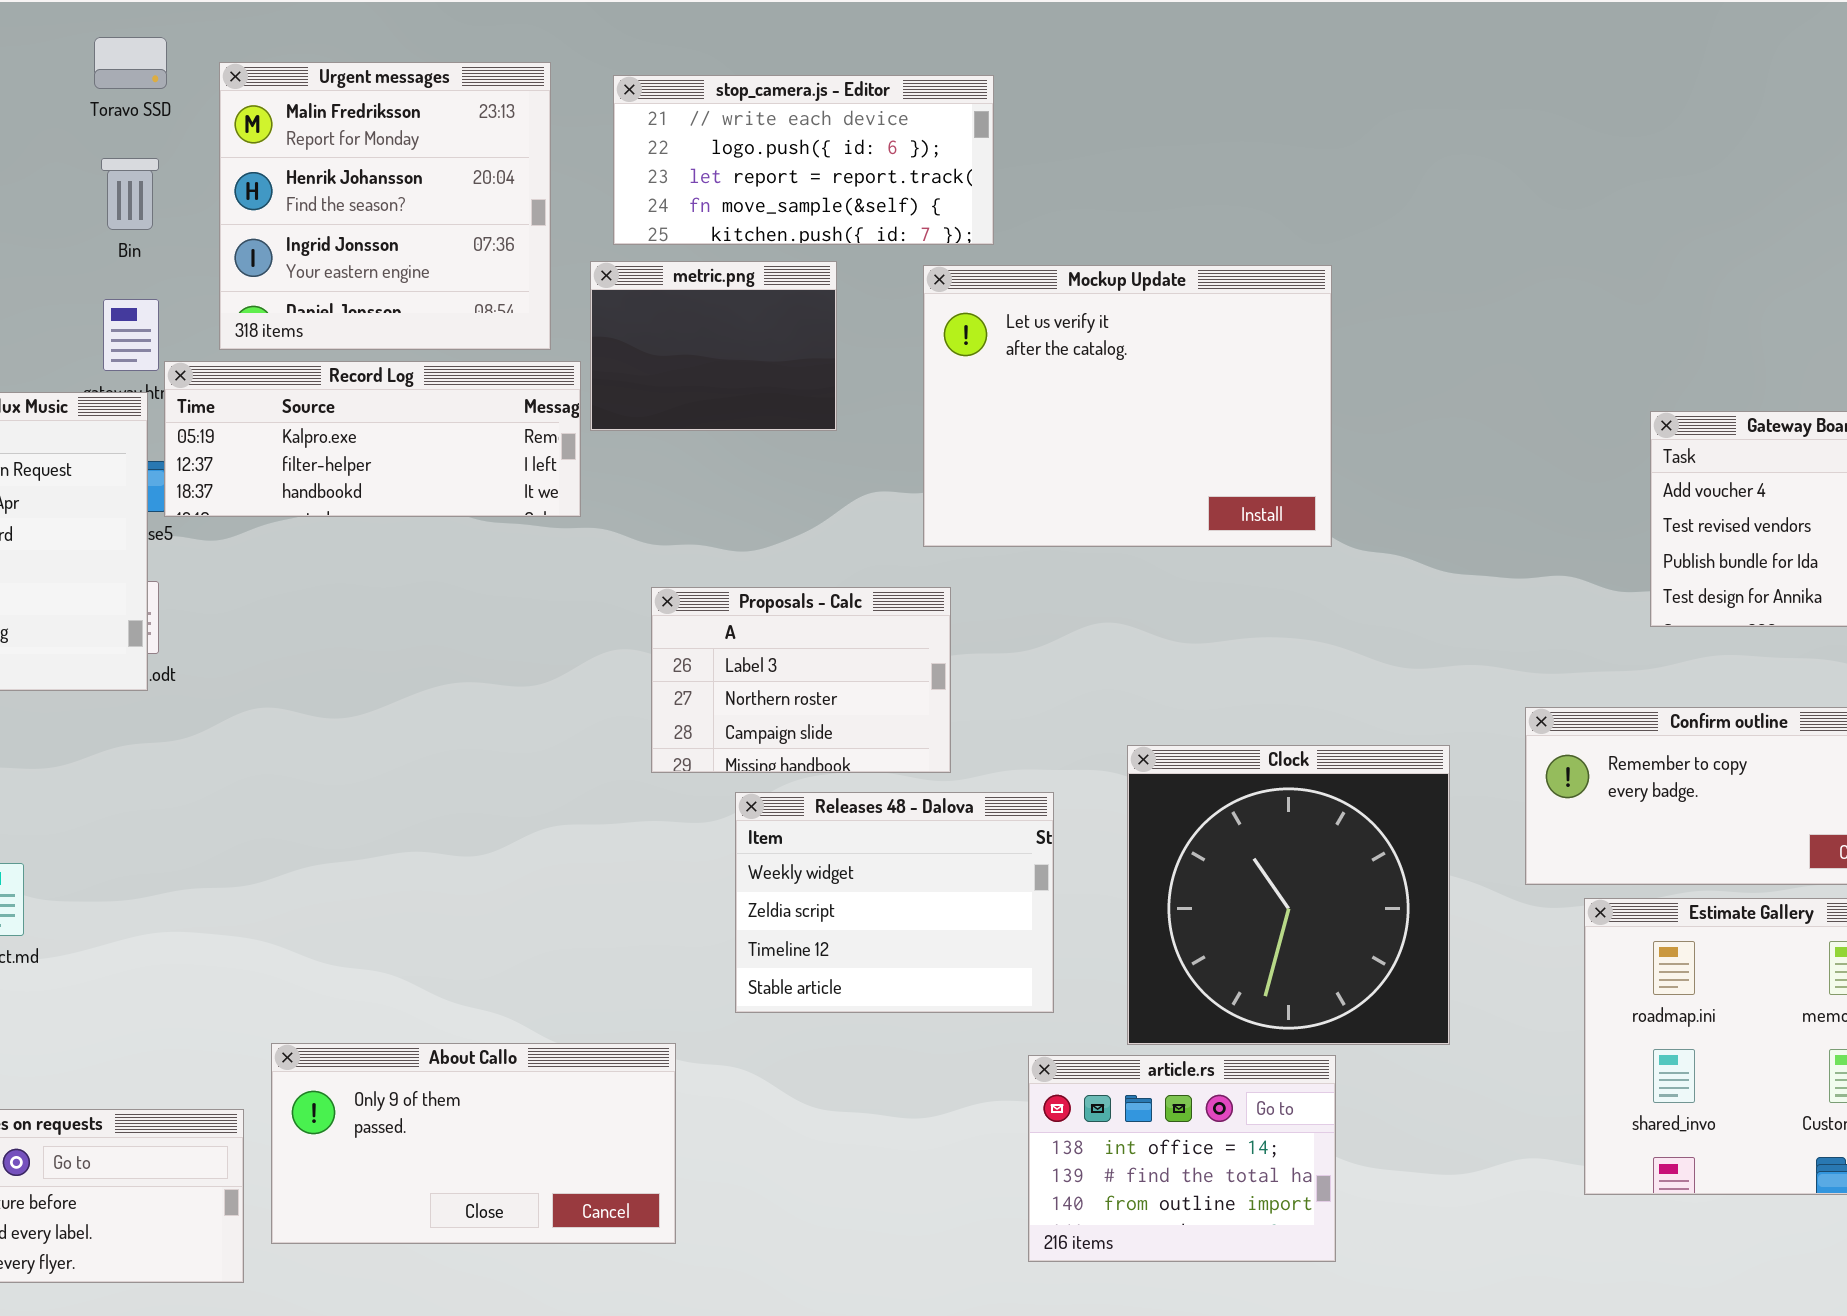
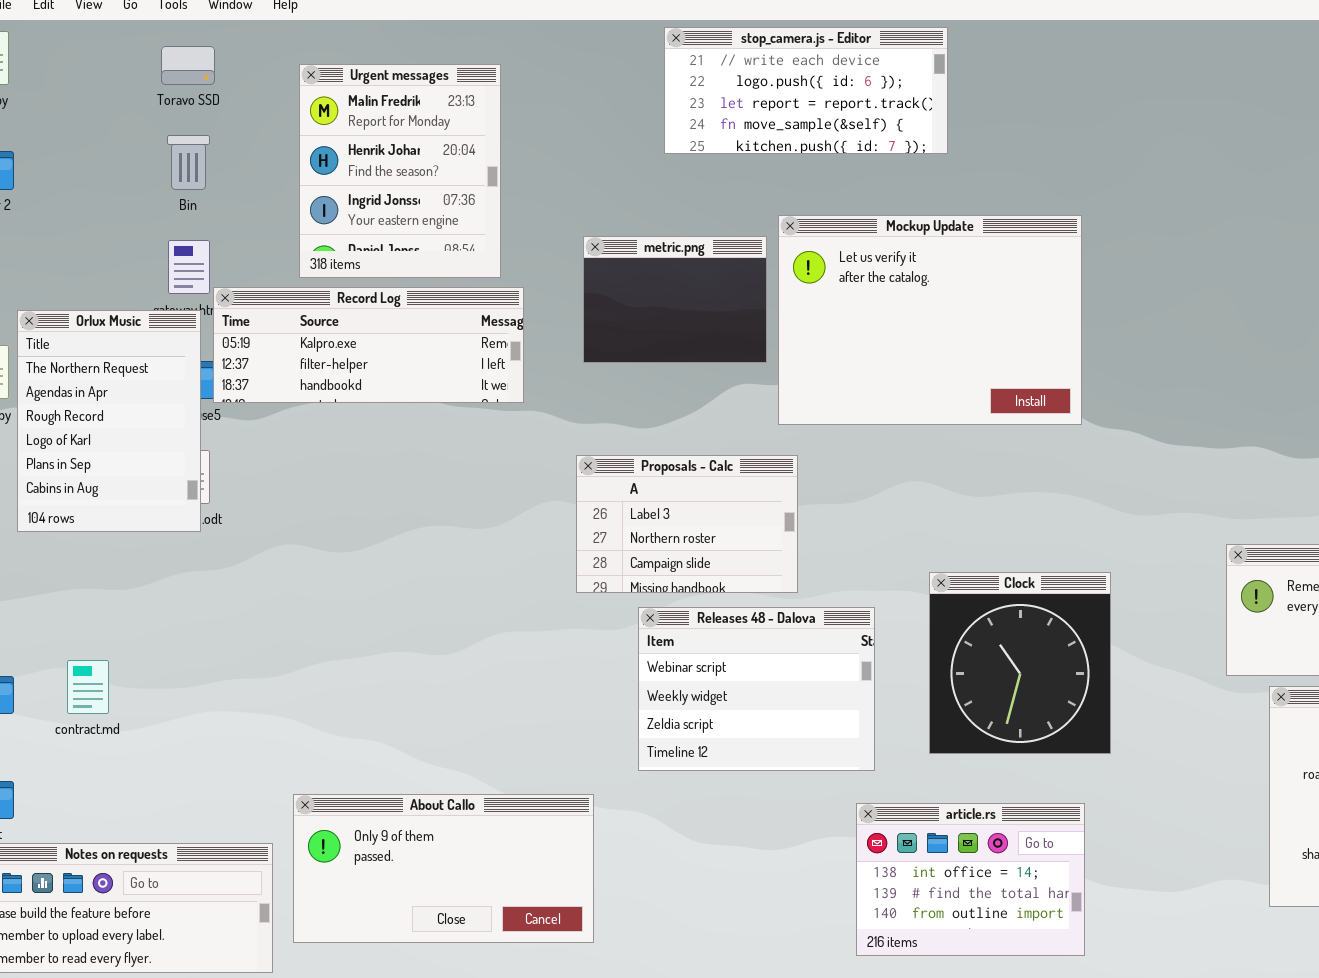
Urgent messages: [219,62,551,350] -> [299,64,501,278], resized
stop_camera.js - Editor: [613,75,994,245] -> [664,27,948,154], moved
metric.png: [590,261,837,431] -> [583,236,767,363], moved
Clock: [1127,745,1450,1045] -> [929,572,1111,754], resized
Releases 48 - Dalova: [735,792,1054,1013] -> [638,607,875,771], scrolled up 1 row

